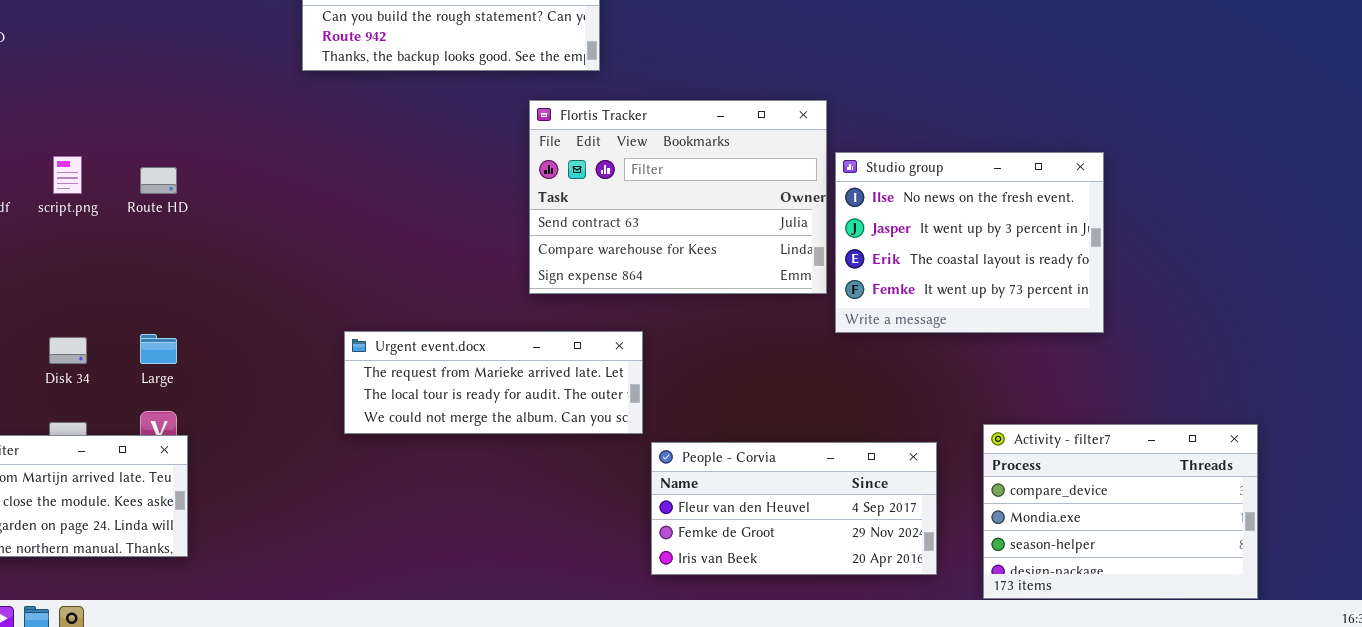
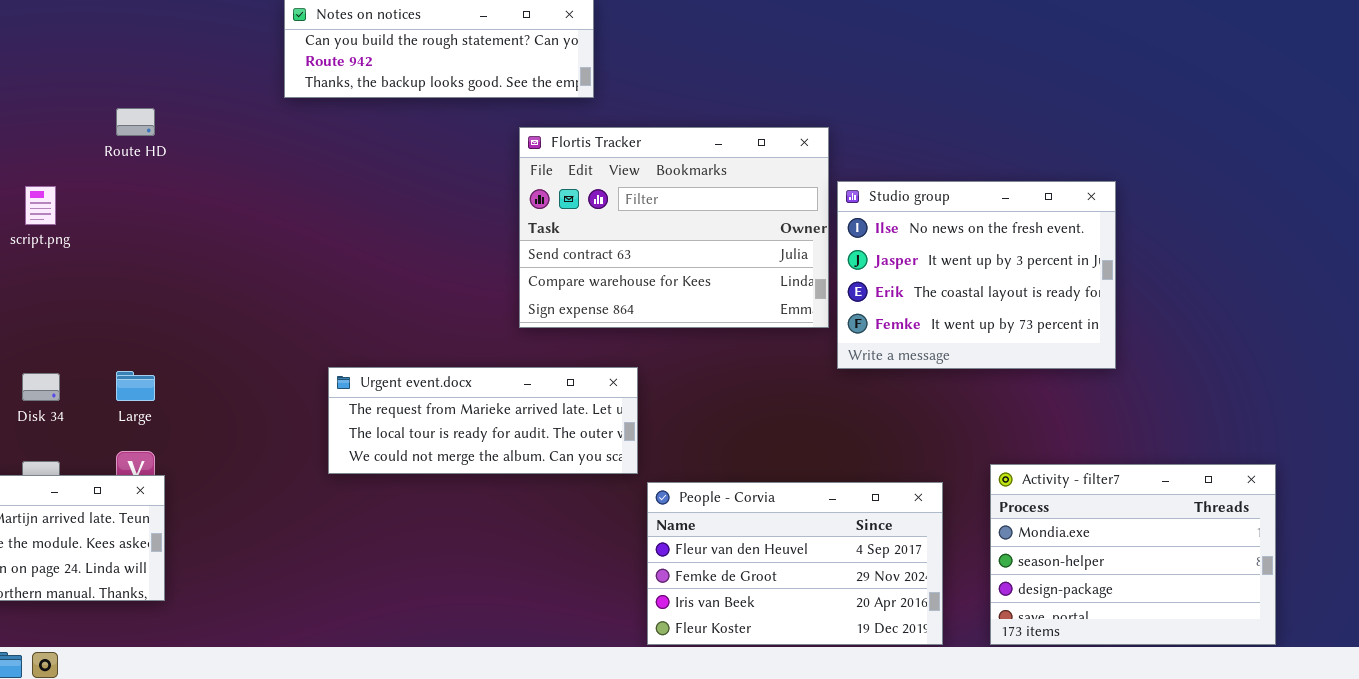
Route HD: [140,167,177,194] -> [116,108,155,136], moved
Activity - filter7: [983,424,1258,599] -> [990,464,1276,645], scrolled down 1 row
People - Corvia: [651,442,937,575] -> [647,482,943,645], resized

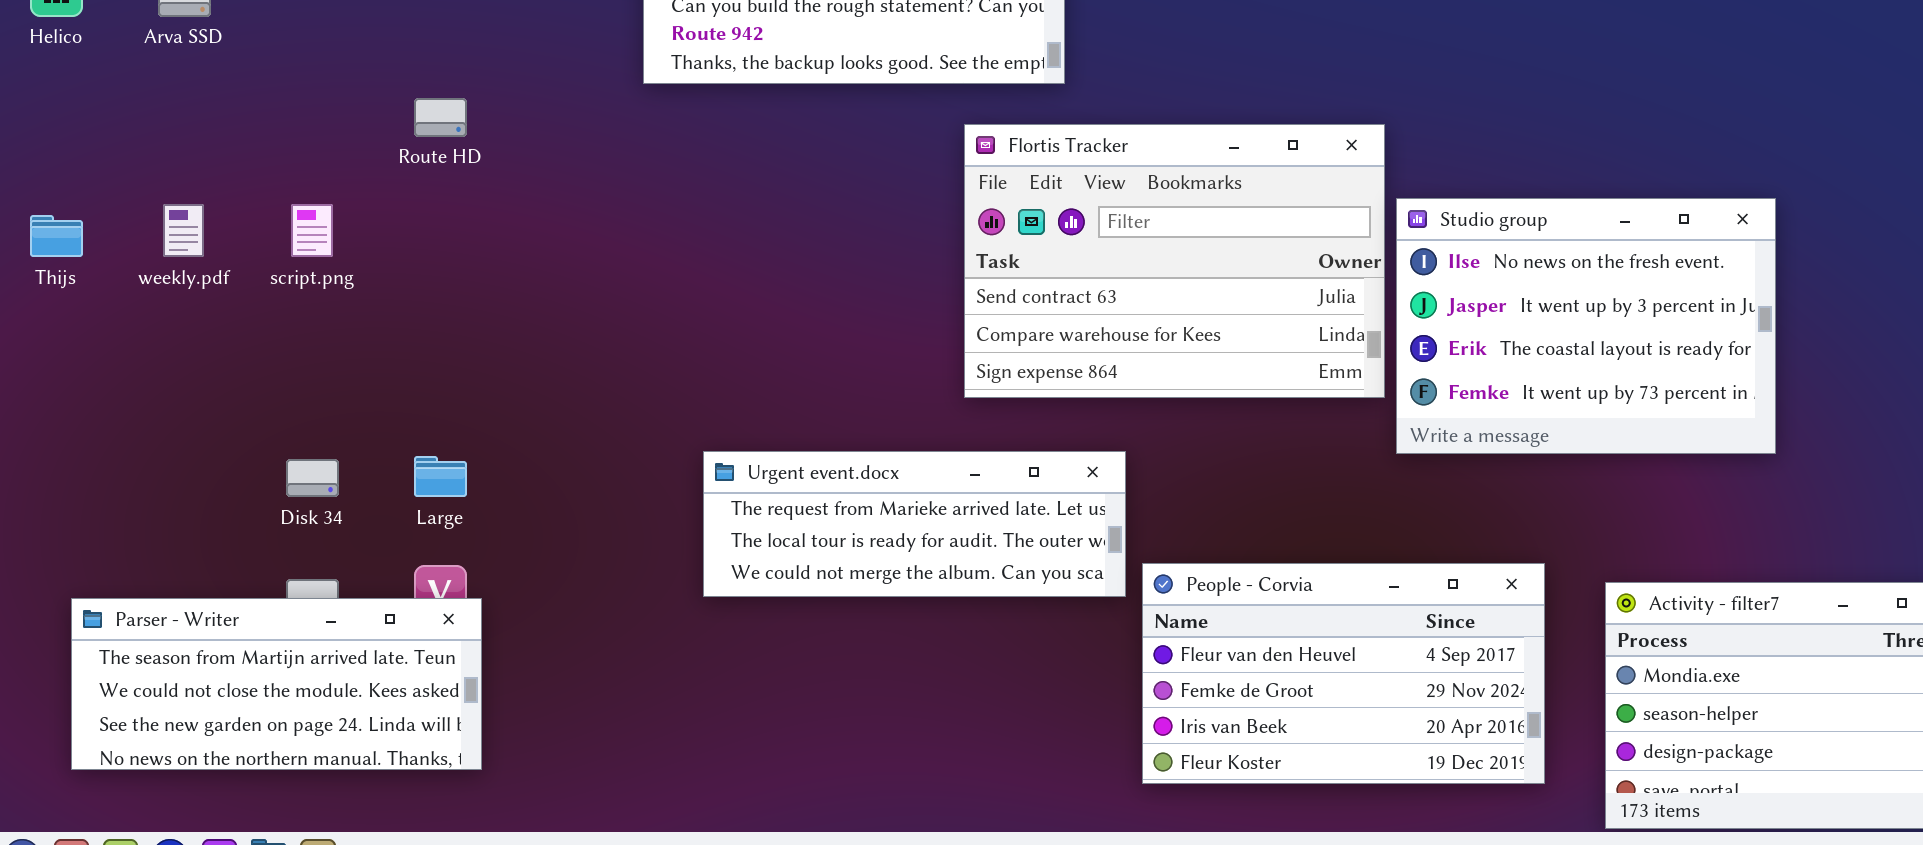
People - Corvia: [647,482,943,645] -> [1142,563,1545,784], moved

